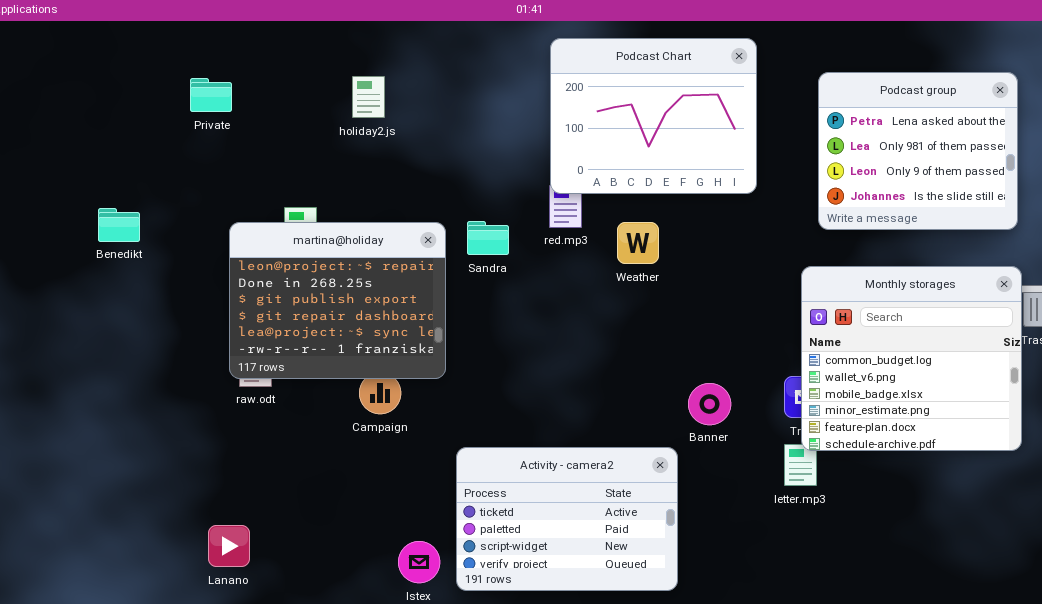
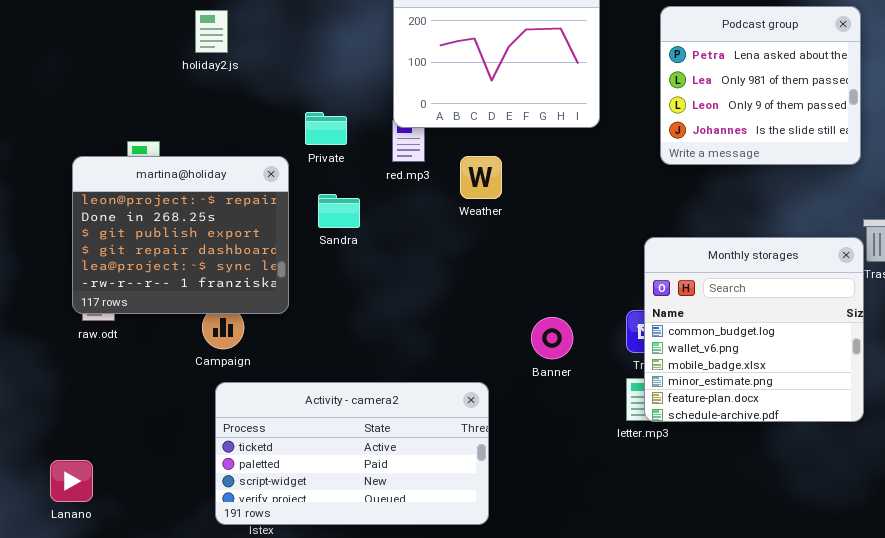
Private: [190,78,232,112] -> [305,112,347,145], moved
Sandra: [467,221,509,255] -> [318,194,360,228], moved
Monthly storages: [801,266,1022,451] -> [644,237,864,422], moved
Activity - camera2: [456,447,678,591] -> [215,382,489,525], moved, resized

